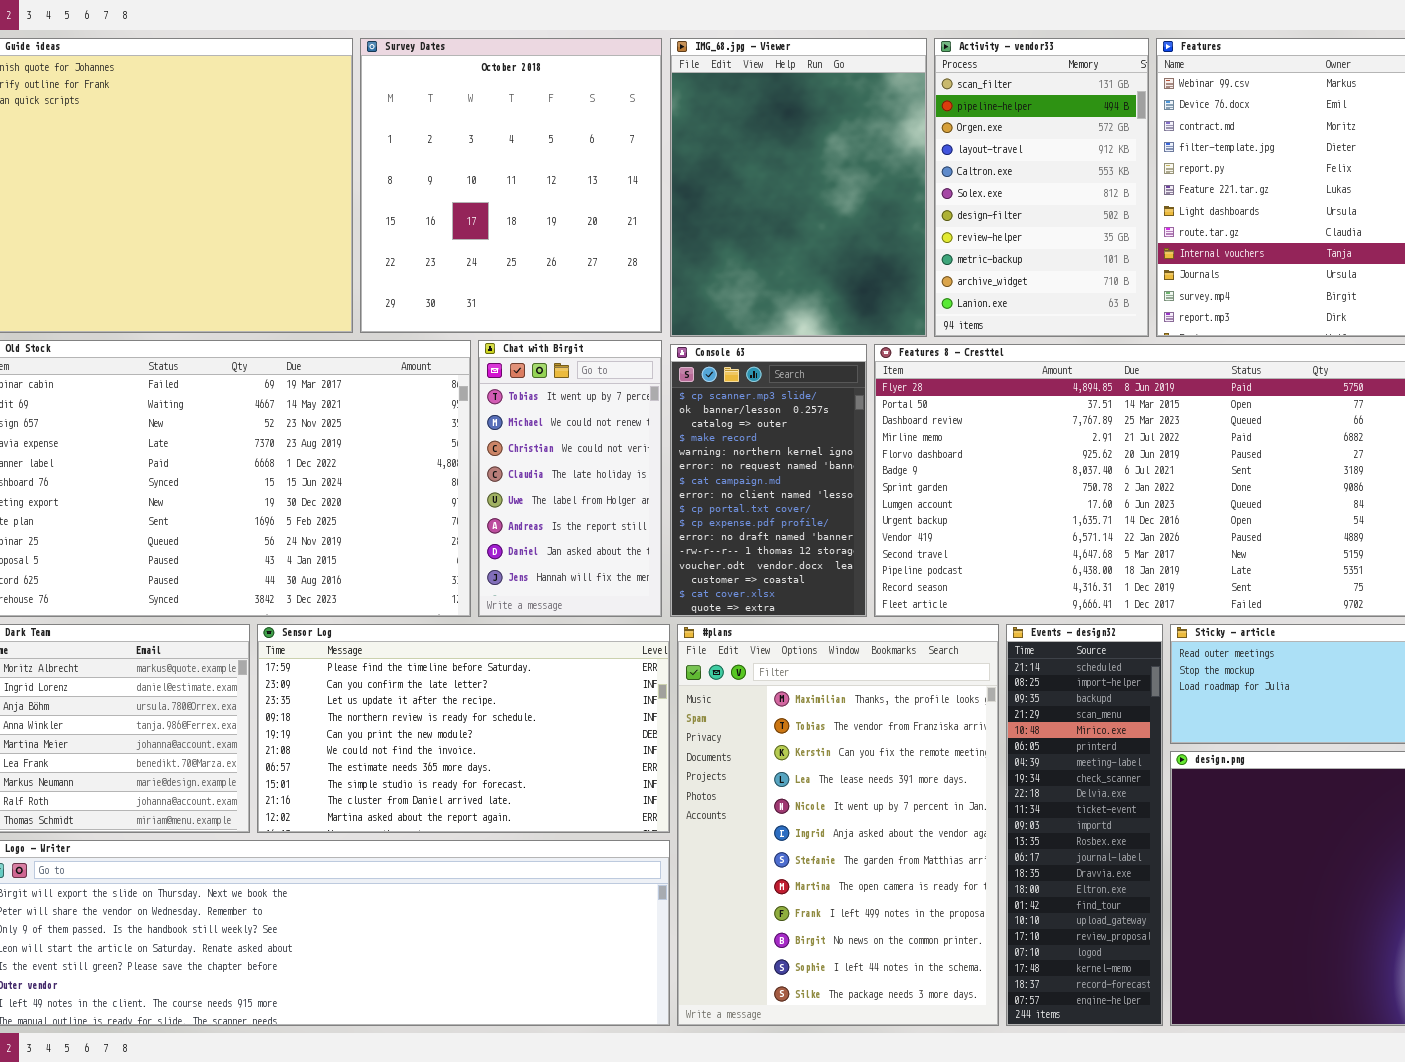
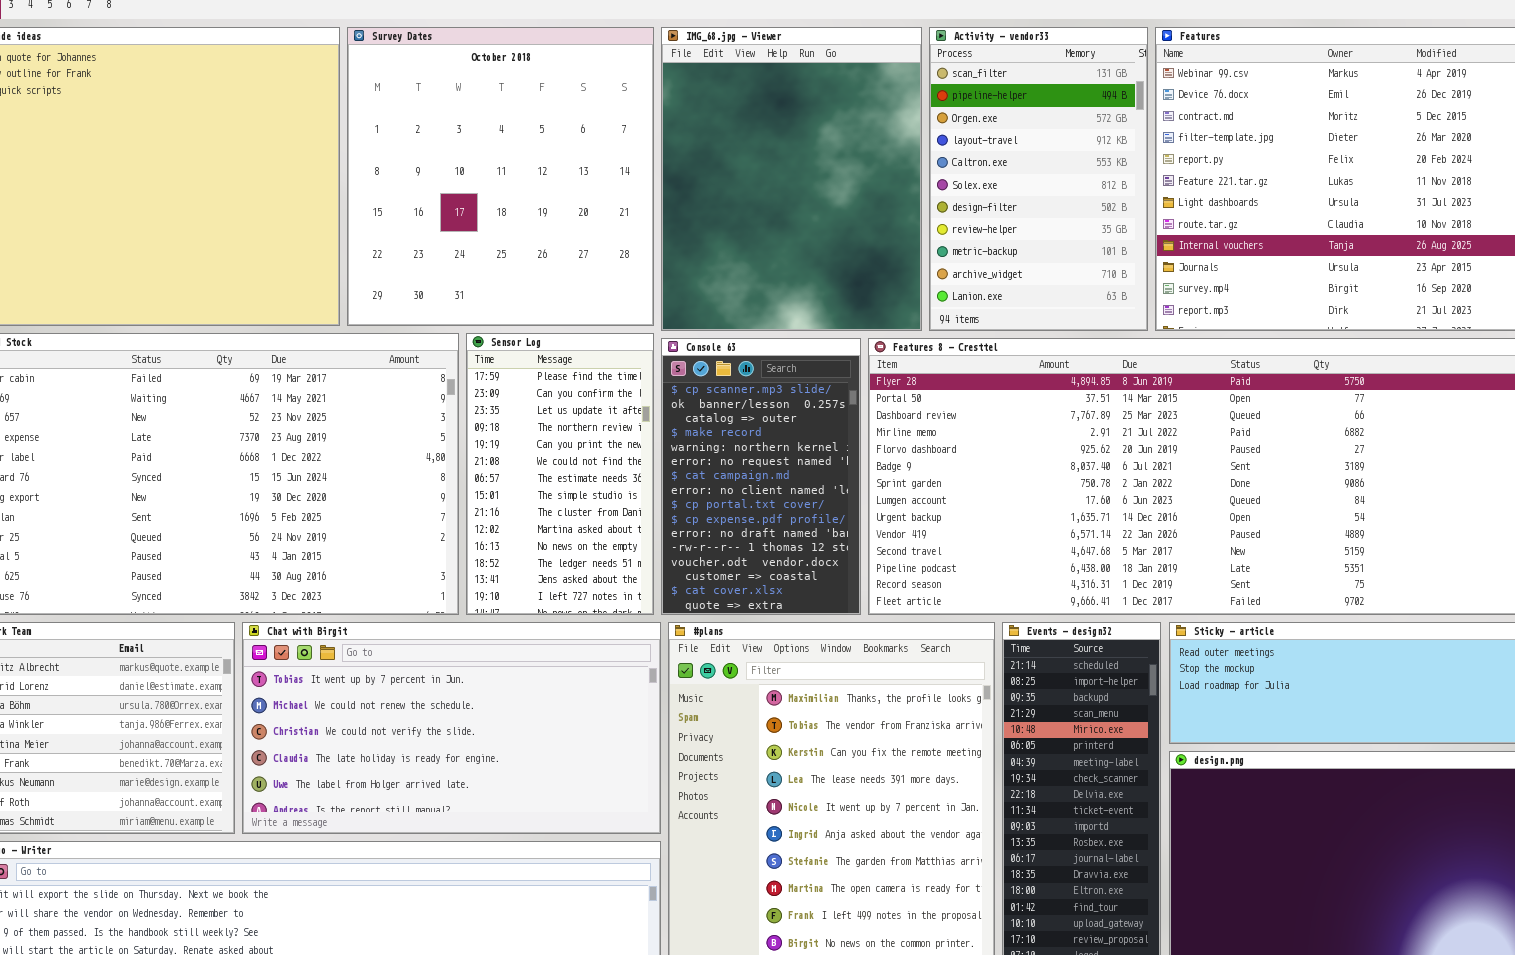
Chat with Birgit: [478,340,662,617] -> [242,622,661,834], moved, resized
Sensor Log: [257,624,670,833] -> [466,333,654,615], moved, resized

